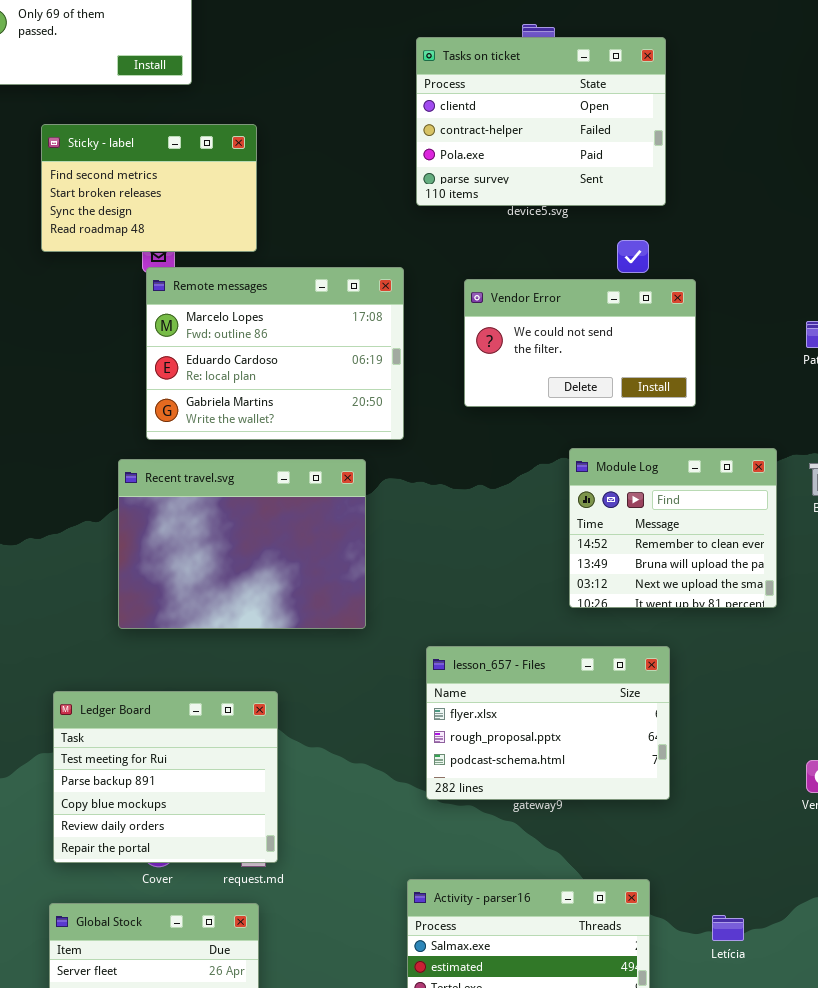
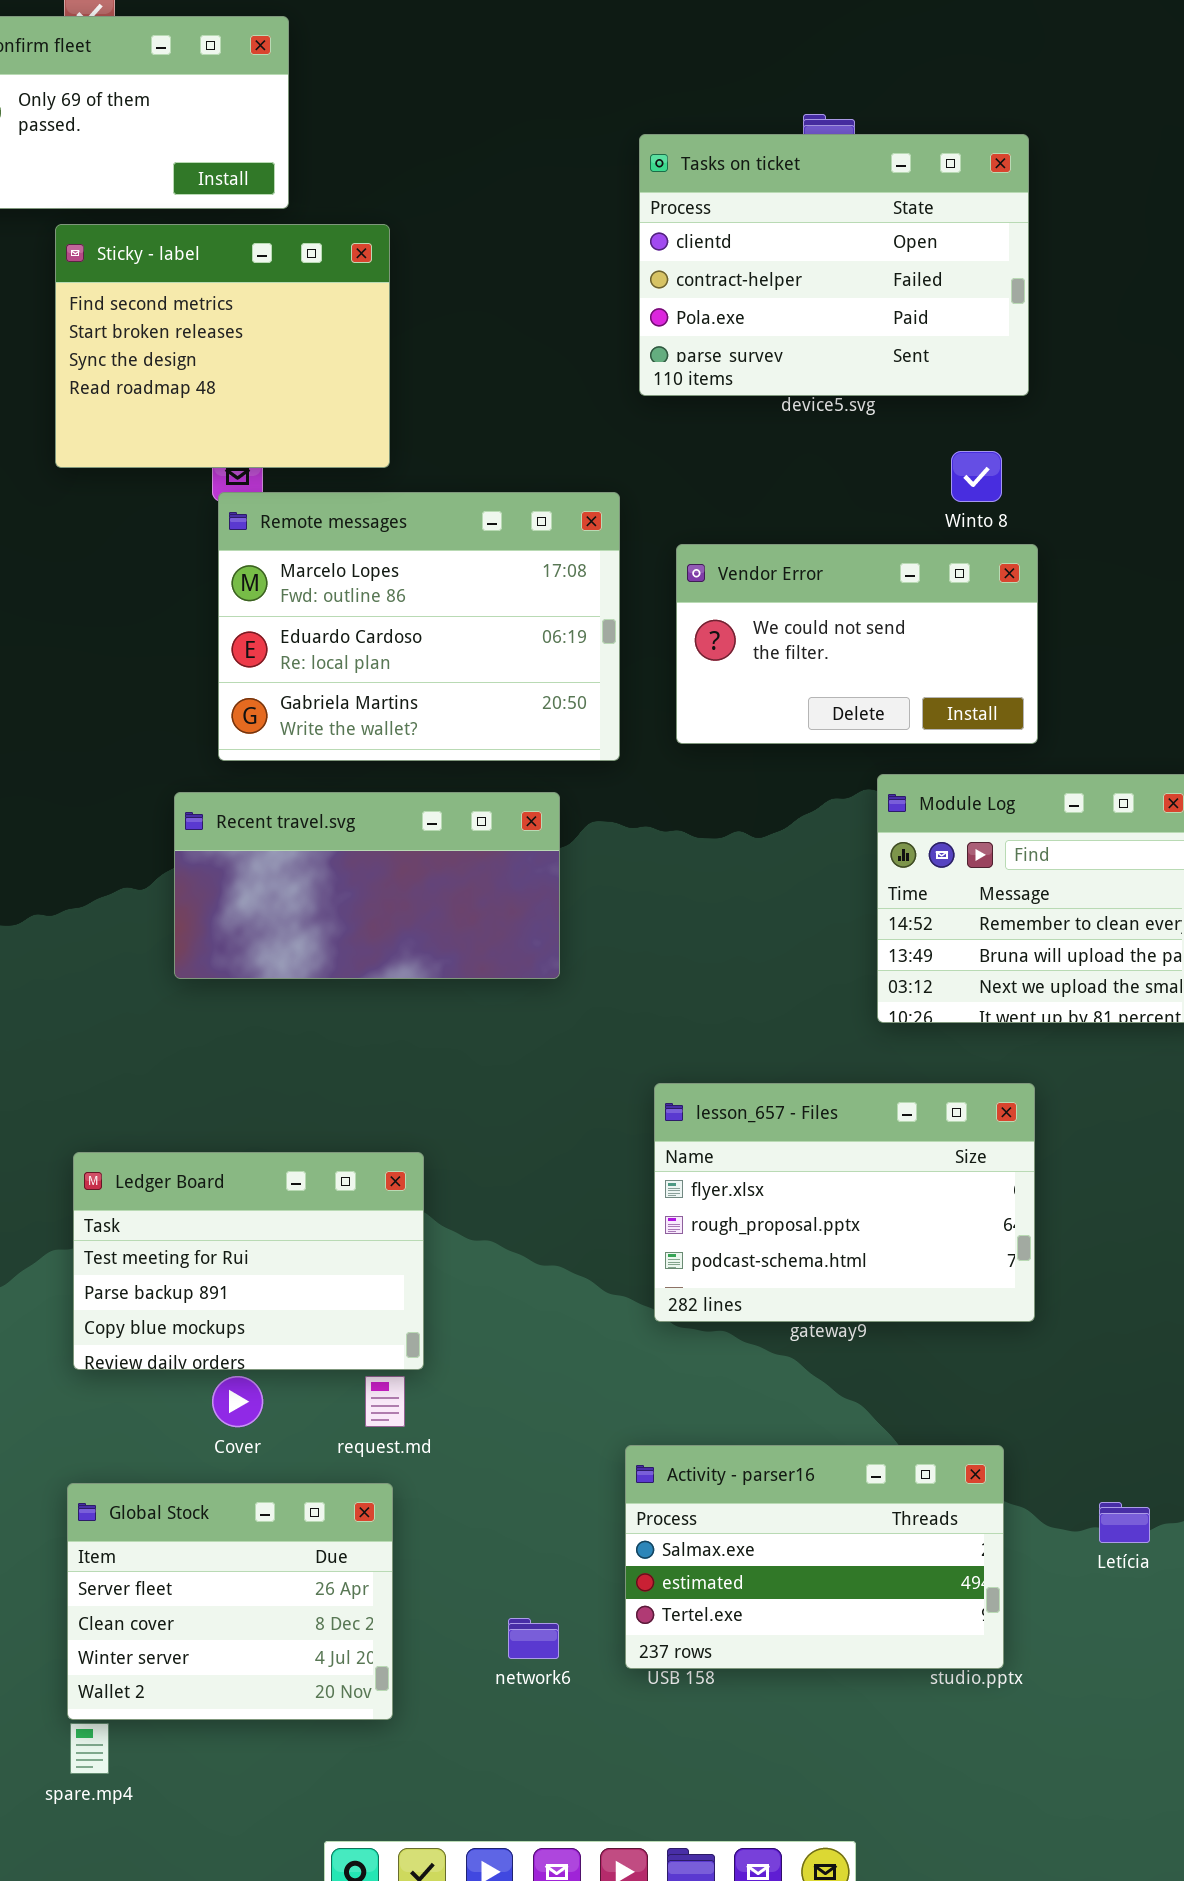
Sticky - label: [41,124,257,252] -> [55,224,390,468], resized
Vendor Error: [464,279,696,407] -> [676,544,1038,744], moved
Recent travel.svg: [118,459,366,629] -> [174,792,560,979], resized
Ledger Board: [53,691,278,863] -> [73,1152,424,1370], resized

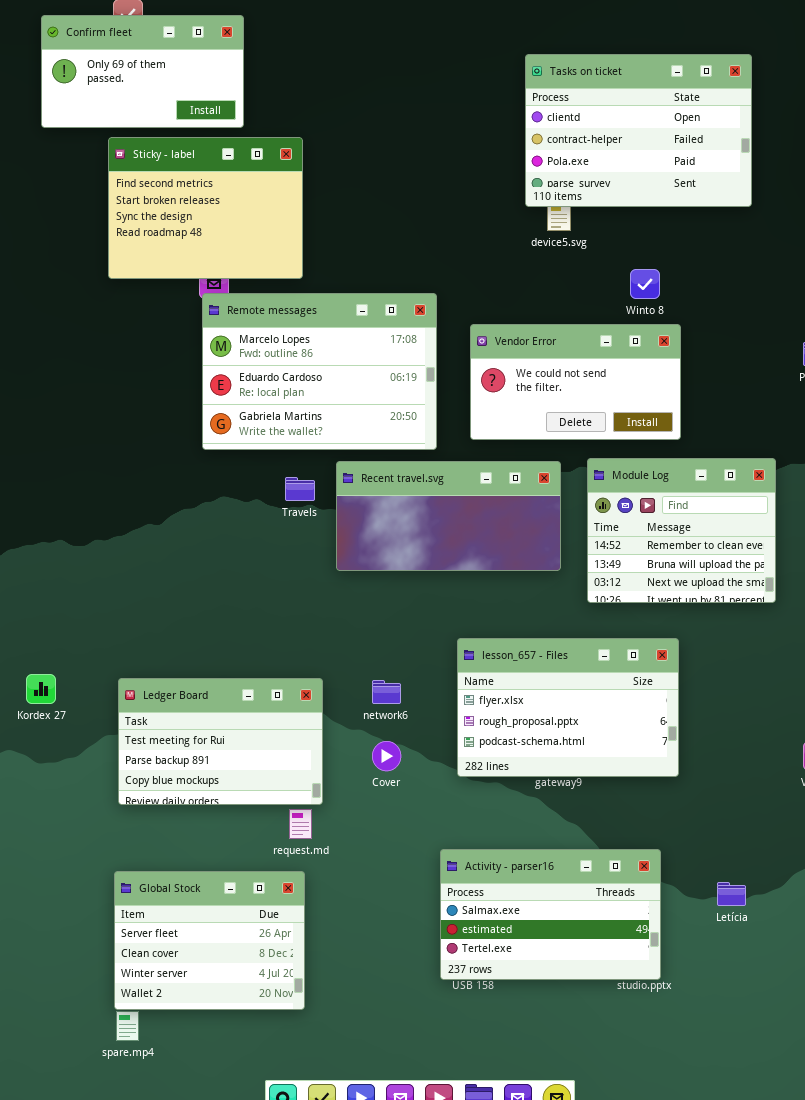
Tasks on ticket: [639,134,1029,396] -> [525,54,752,207], moved
Recent travel.svg: [174,792,560,979] -> [336,461,561,571], moved
Cover: [212,1376,263,1427] -> [372,741,401,771], moved
network6: [508,1618,559,1659] -> [372,680,401,704], moved

